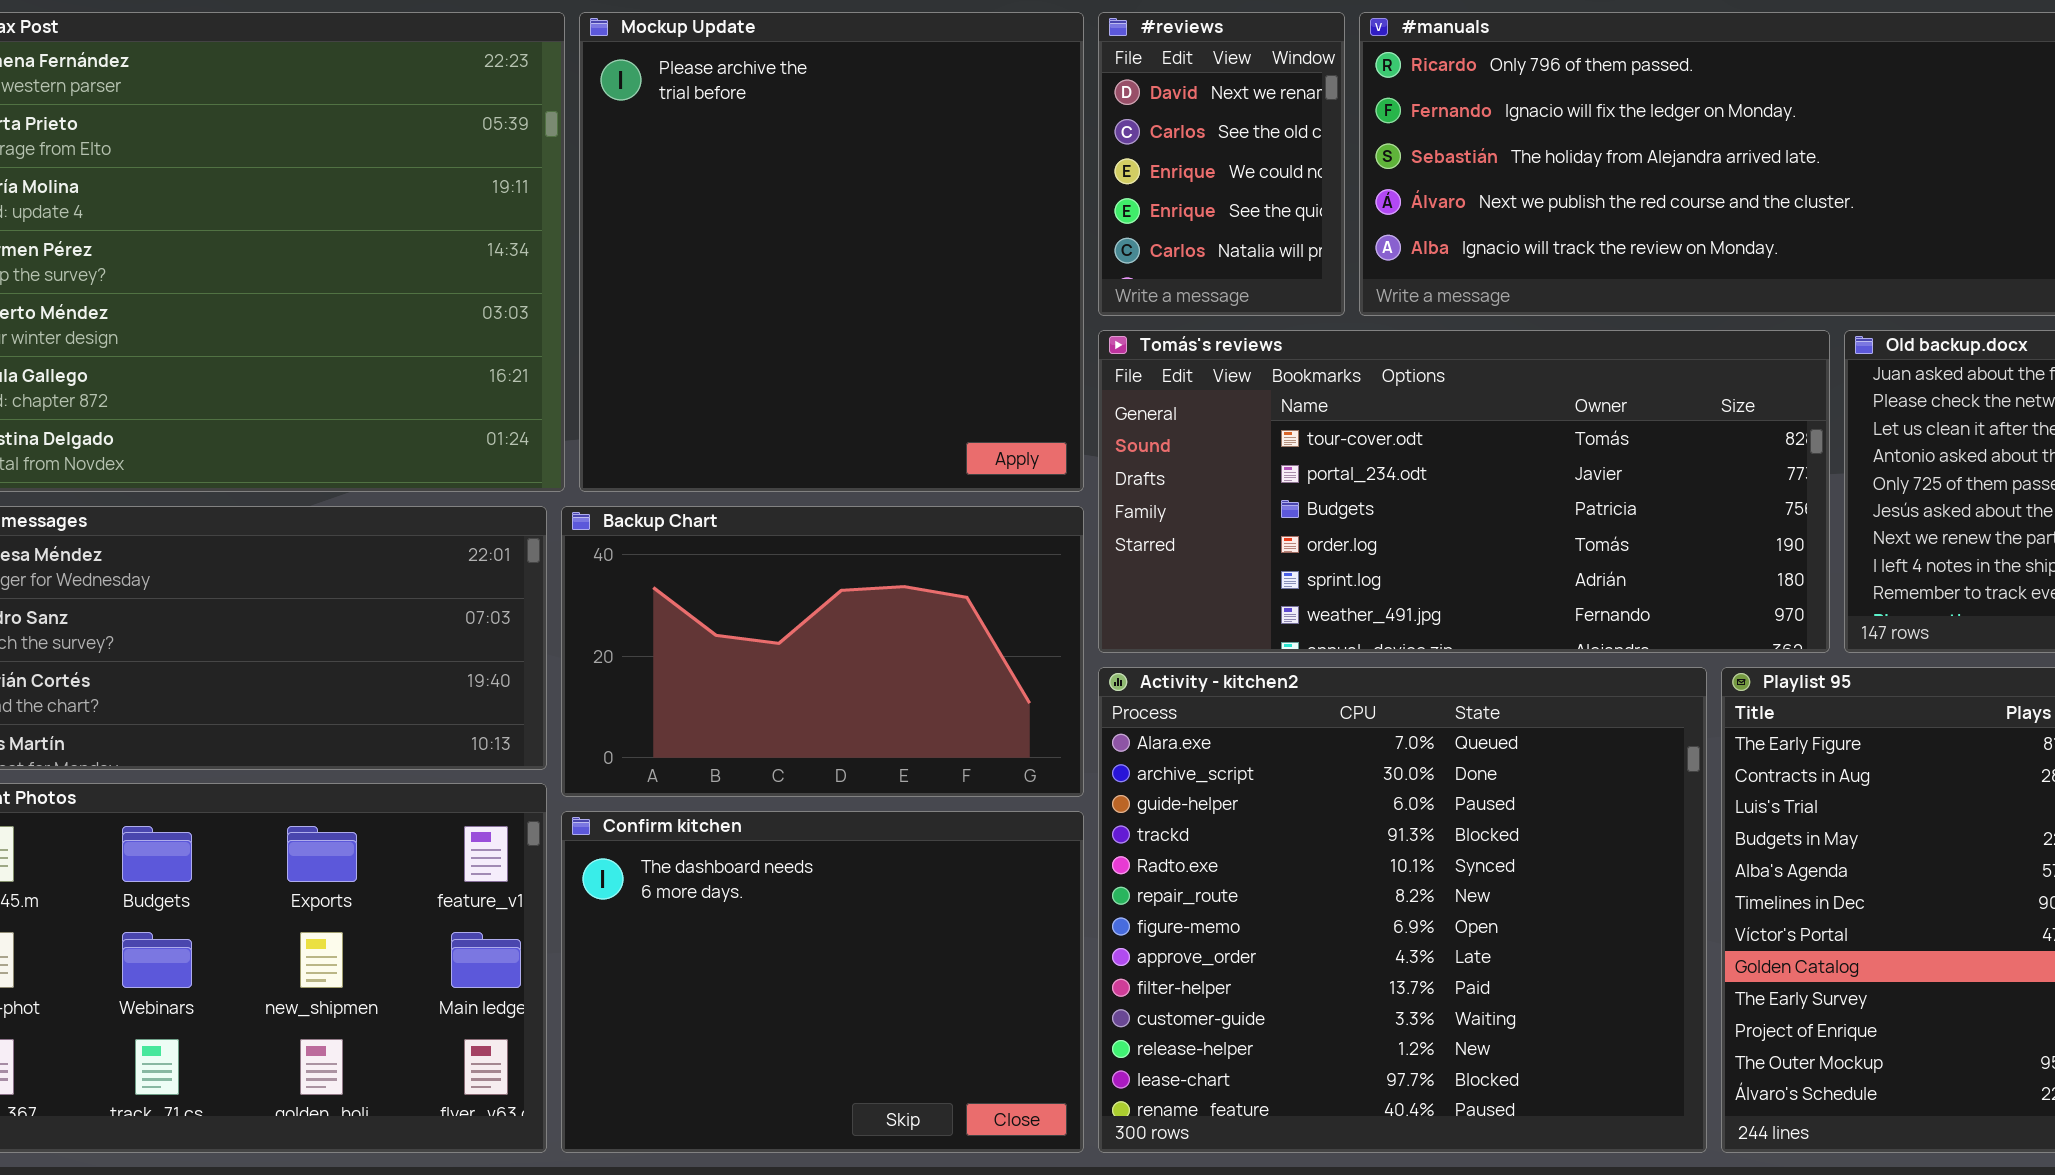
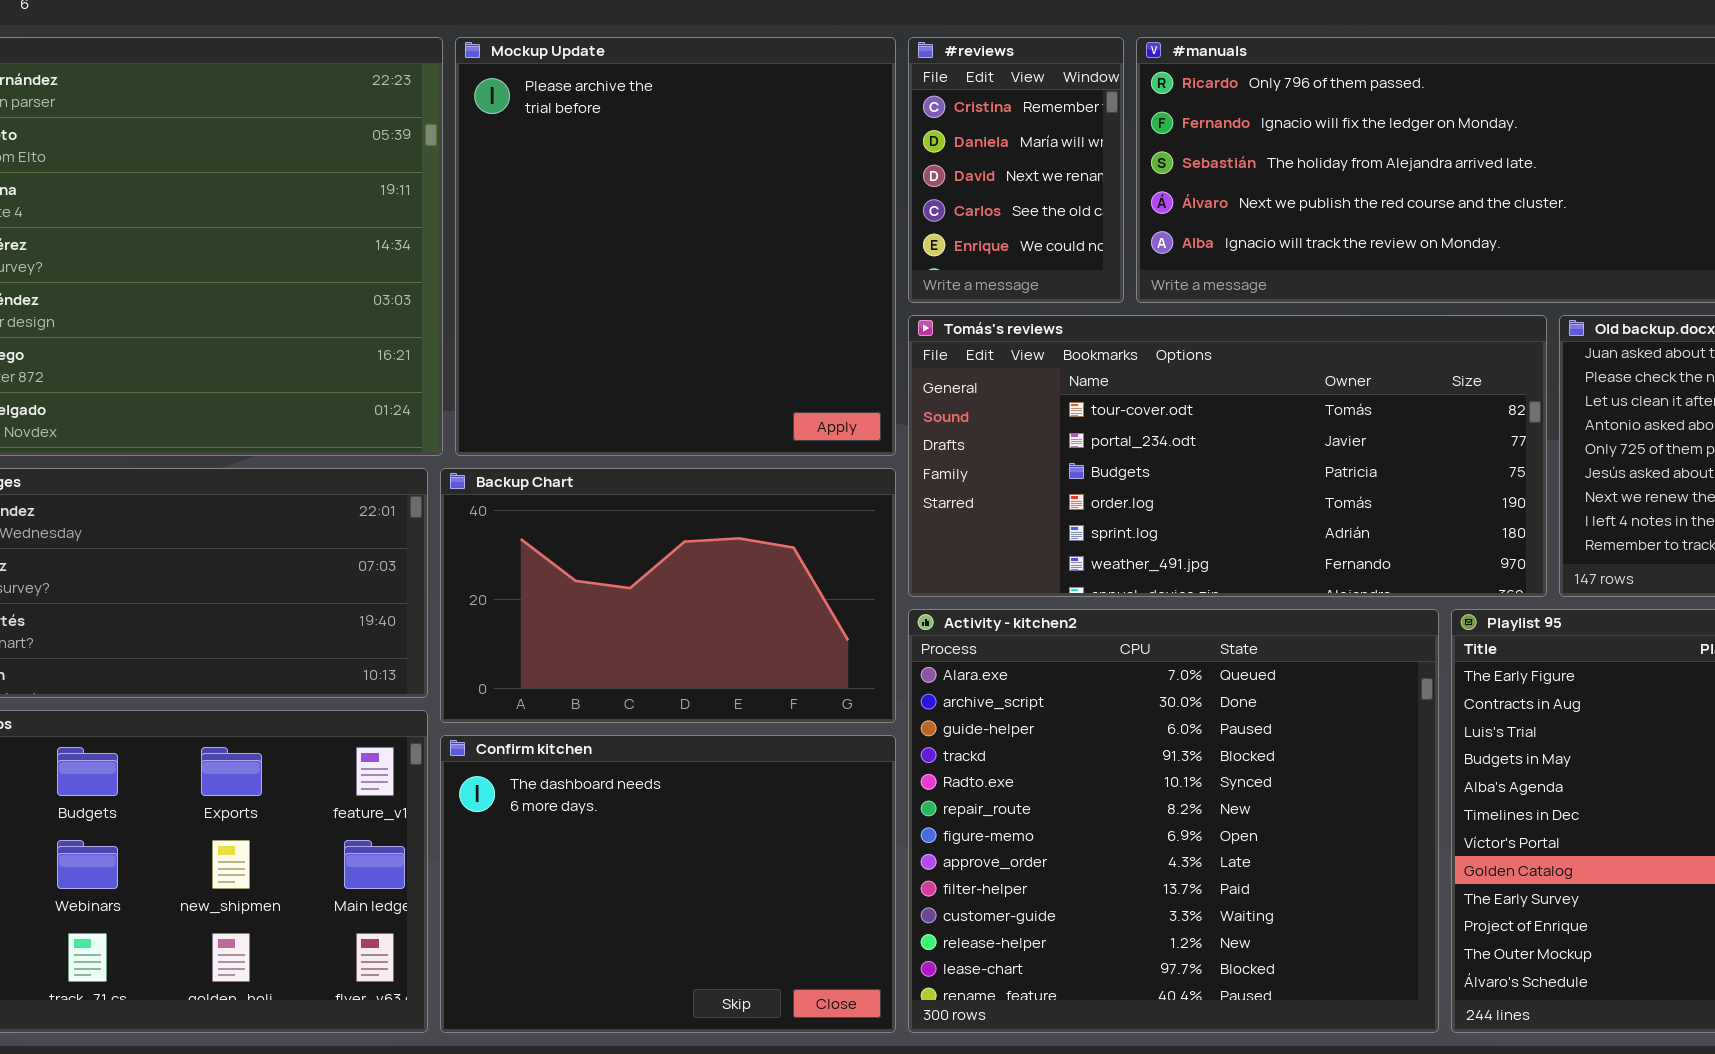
#reviews: [1098,12,1345,316] -> [908,37,1124,303], scrolled up 2 rows

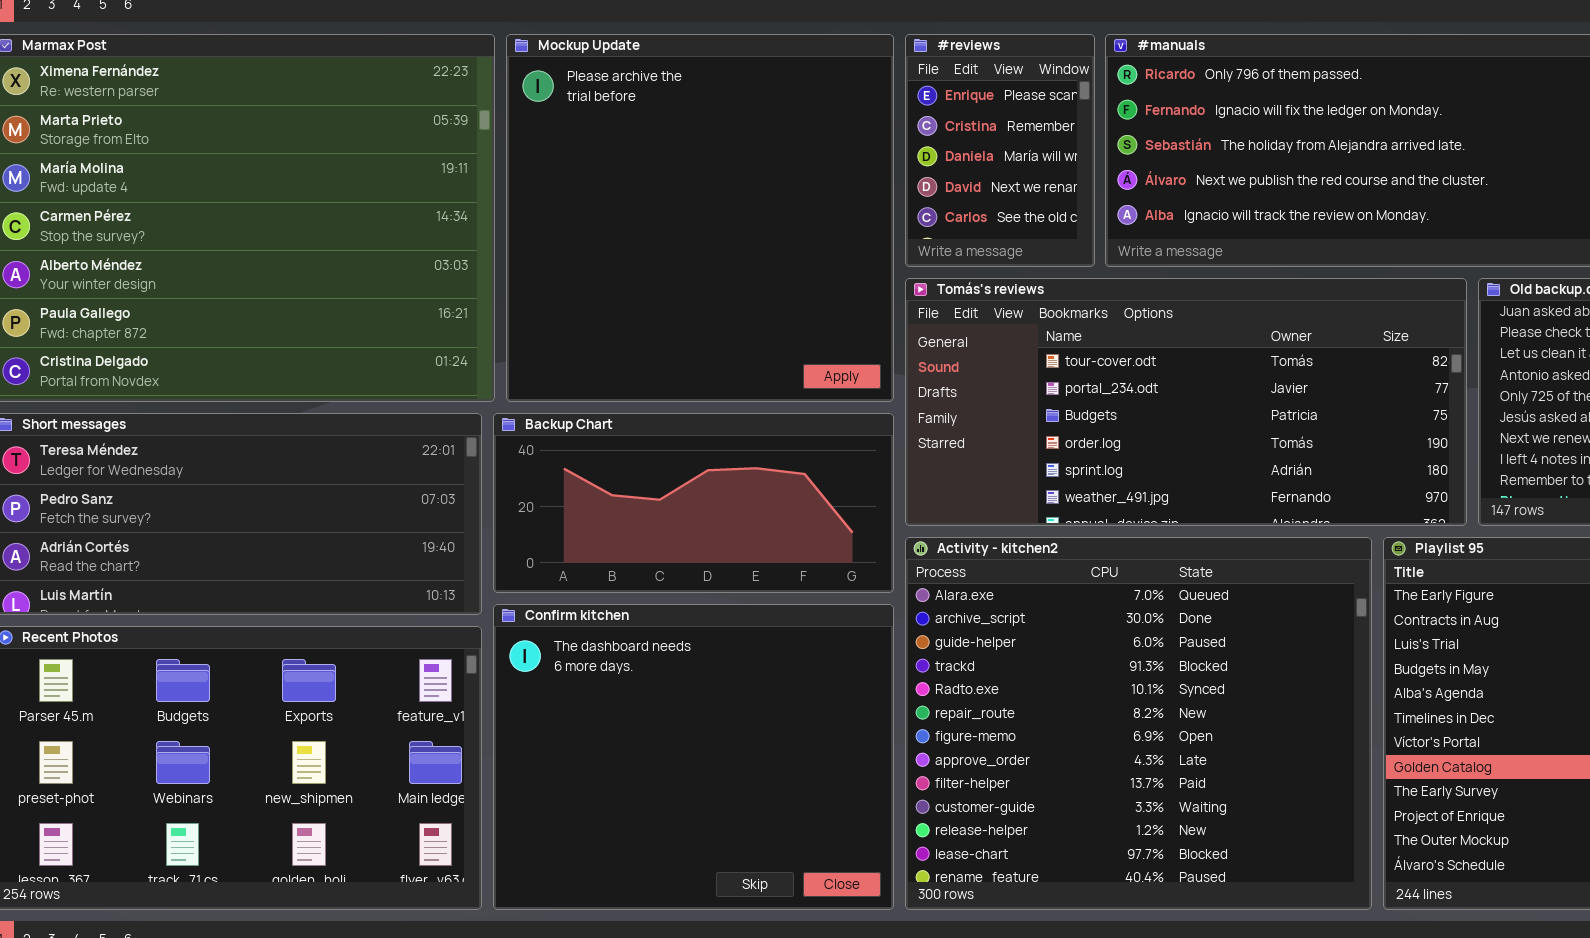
#reviews: [908,37,1124,303] -> [905,34,1095,267], scrolled up 1 row
Backup Chart: [440,468,896,723] -> [493,413,894,593], resized
Confirm kitchen: [440,735,896,1033] -> [493,604,894,910], resized

